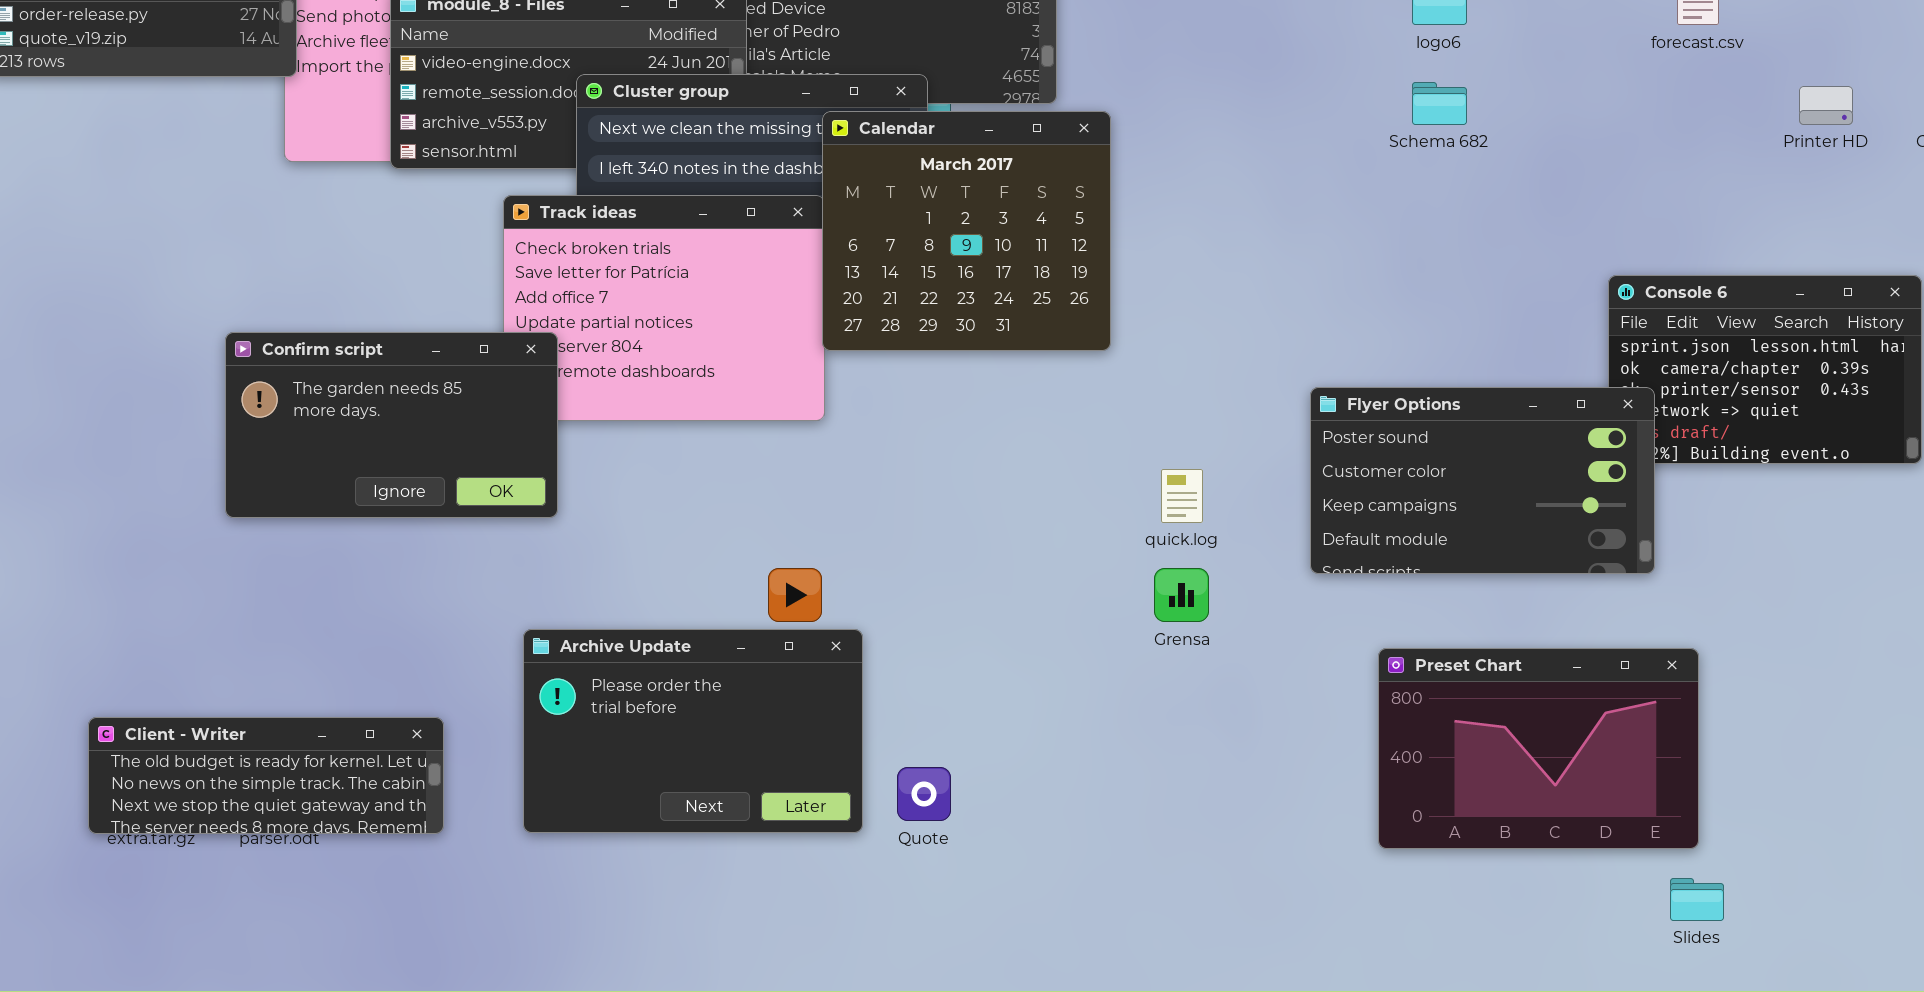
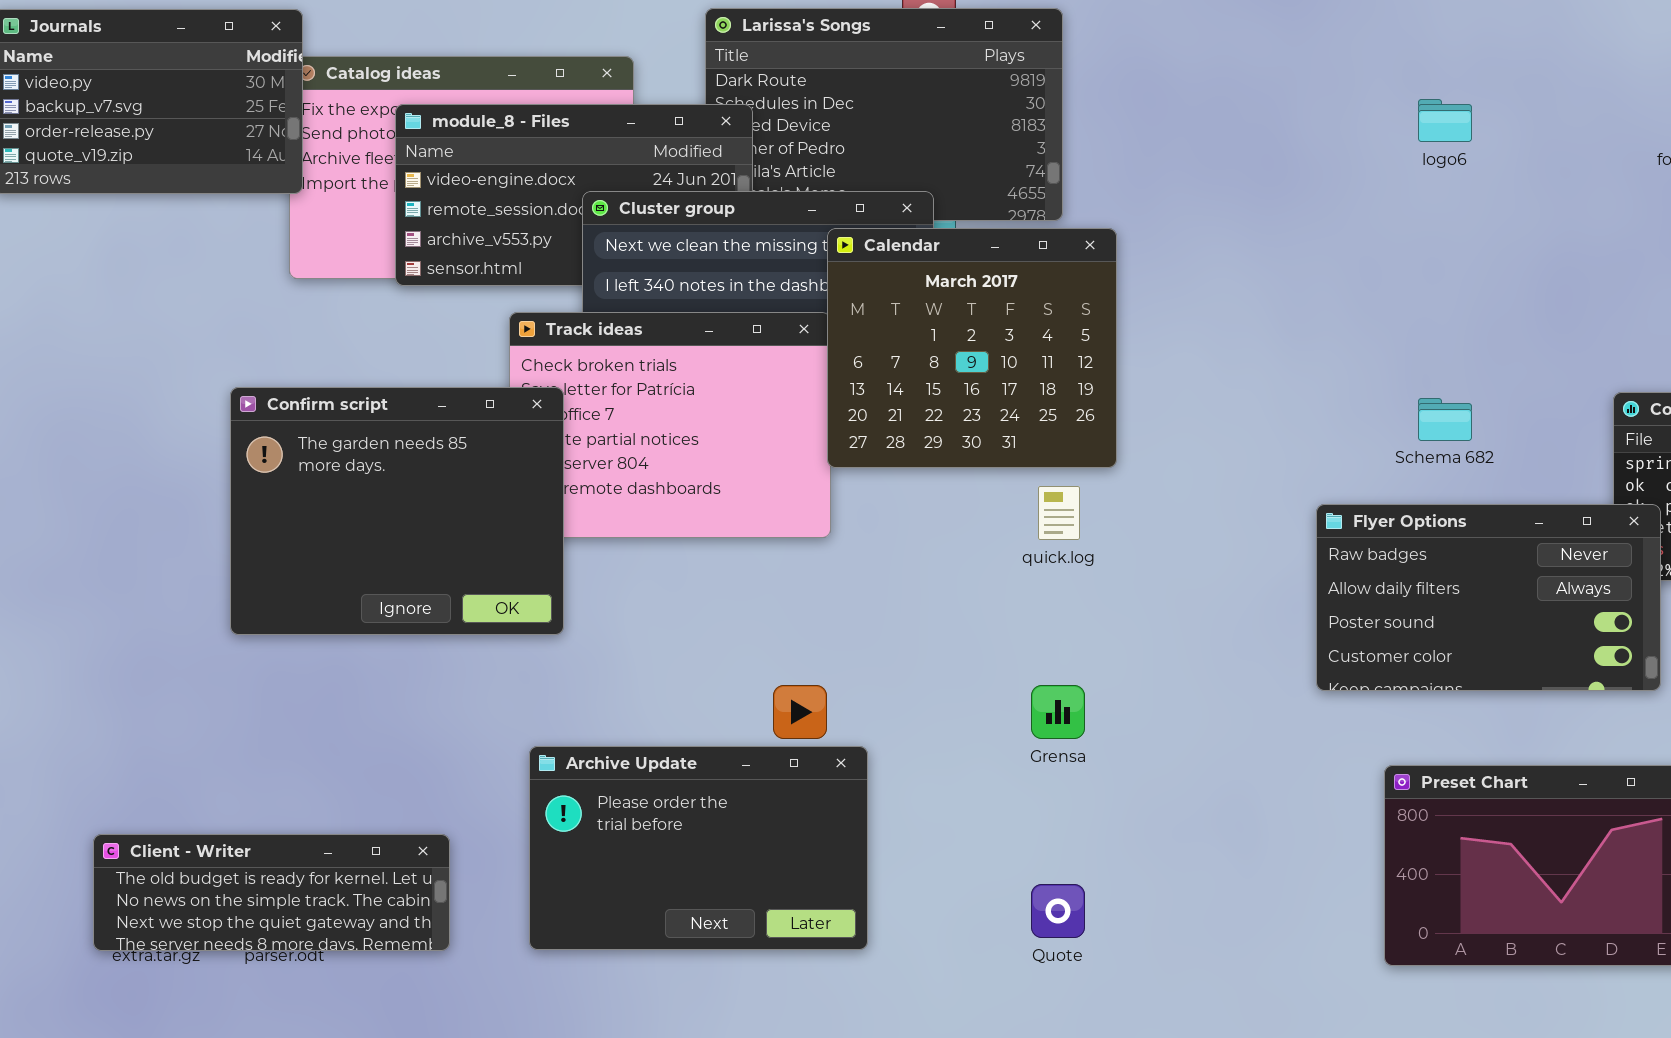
Schema 682: [1412,82,1467,125] -> [1418,398,1472,441], moved
Confirm script: [225,332,558,518] -> [230,387,564,635], resized
Flyer Options: [1310,387,1655,574] -> [1316,504,1661,691], scrolled up 2 rows
quick.log: [1161,469,1203,523] -> [1038,486,1080,540], moved
Grensa: [1154,568,1209,622] -> [1031,685,1085,739], moved
Quote: [897,767,951,821] -> [1031,884,1085,938], moved

